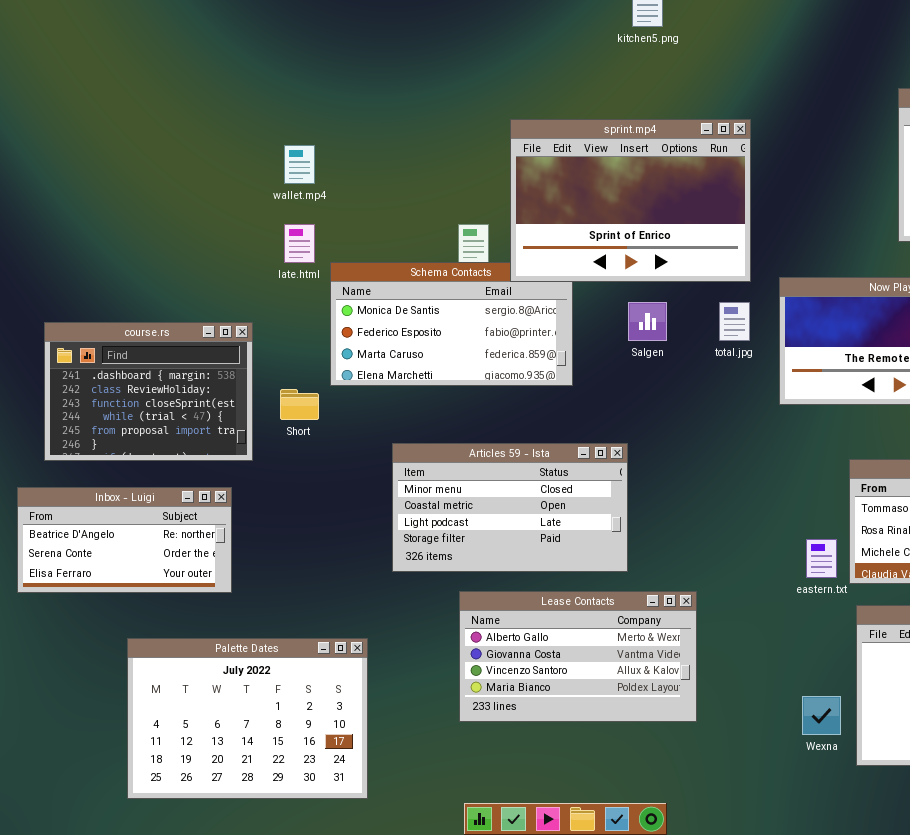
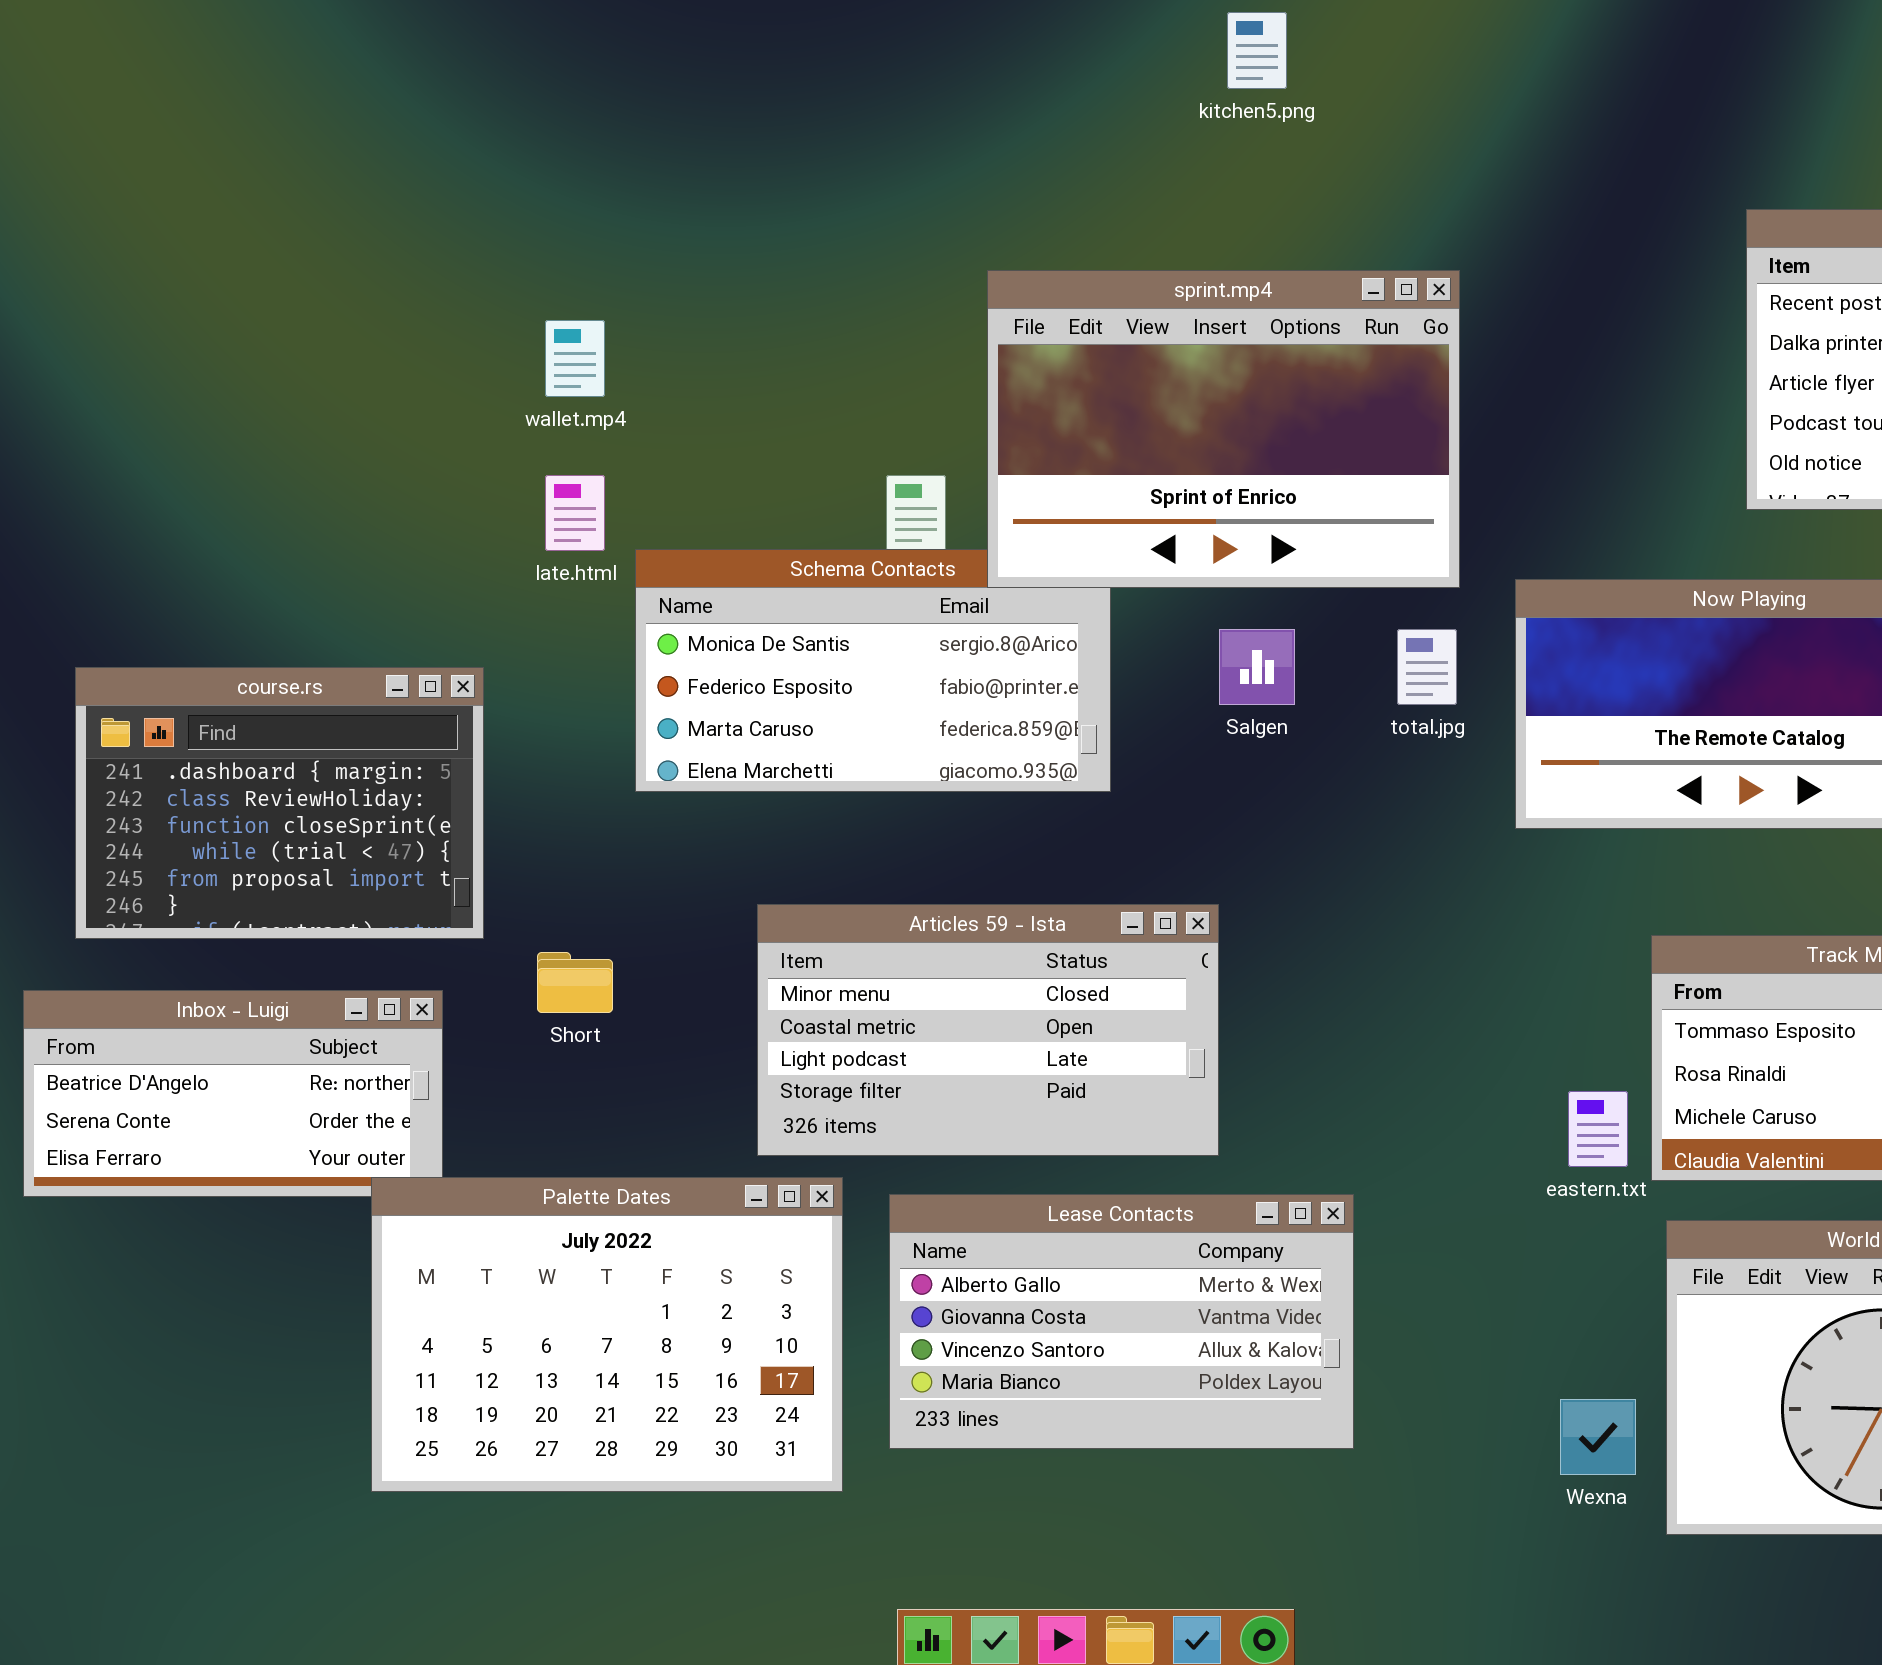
Short: [280,389,319,420] -> [537,952,613,1013], moved
Palette Dates: [127,638,368,799] -> [371,1177,843,1492], moved

